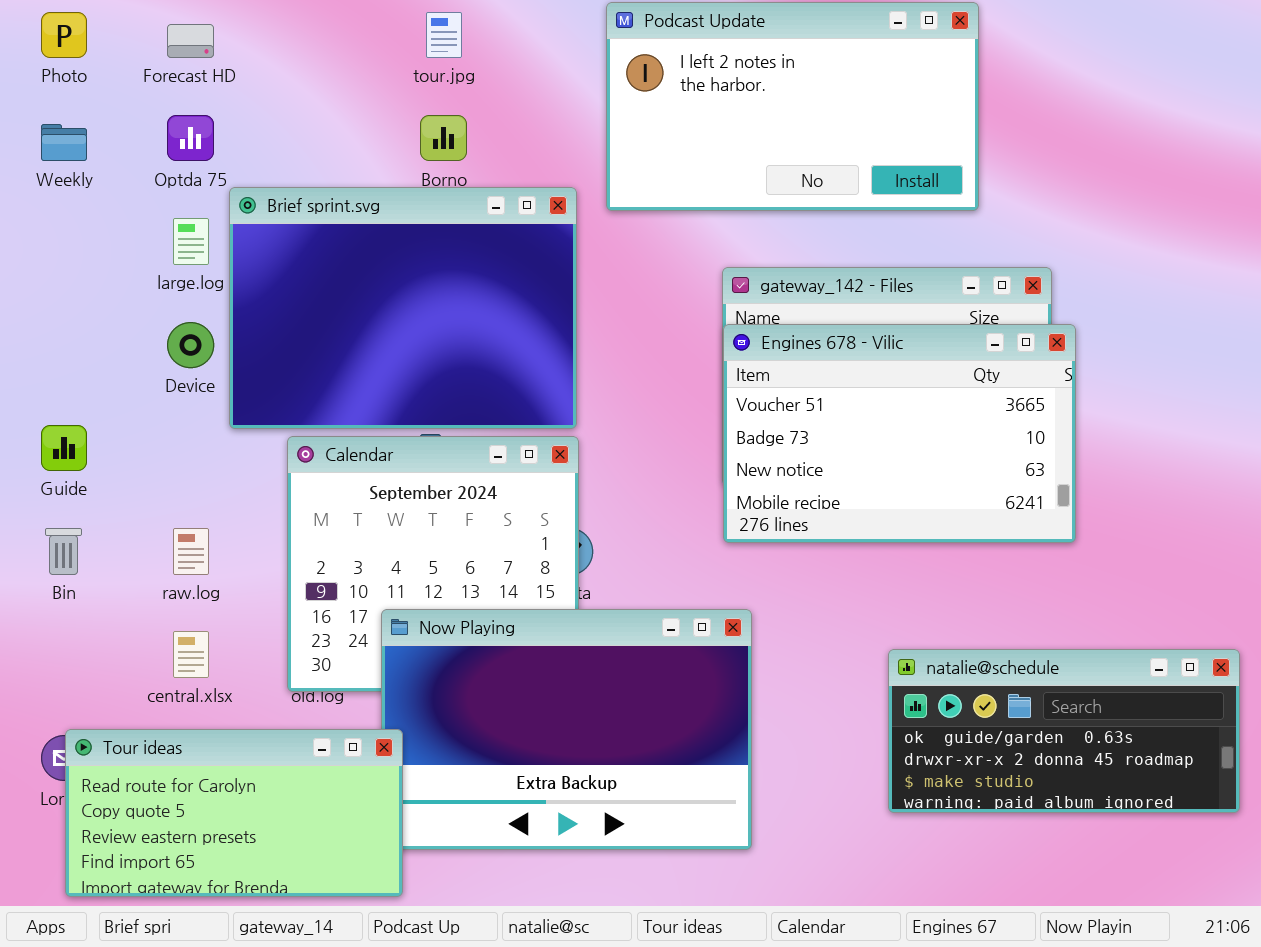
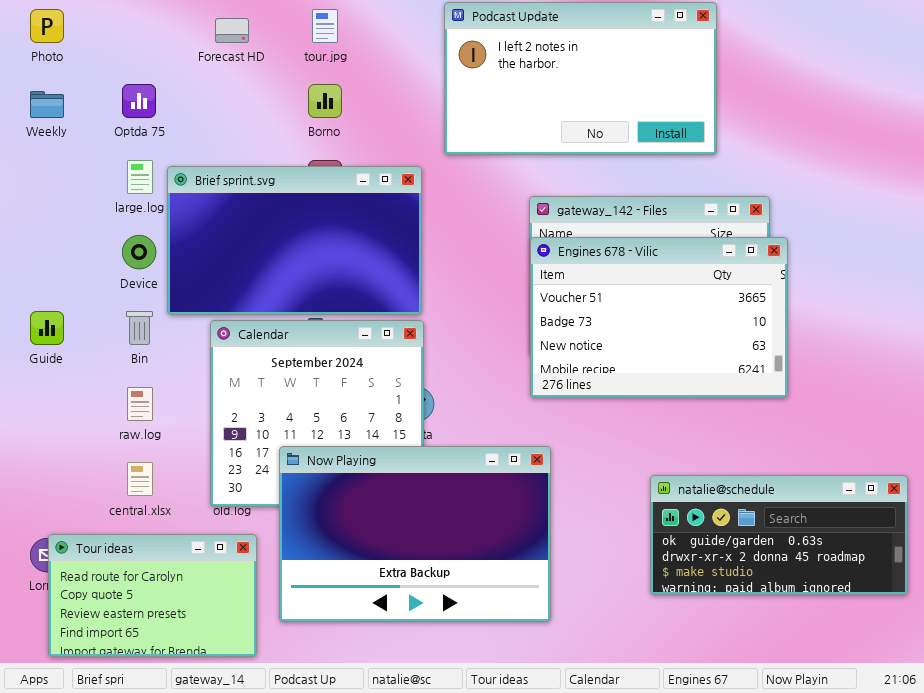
Forecast HD: [167,24,214,58] -> [215,18,249,43], moved
Brief sprint.svg: [229,187,577,429] -> [167,166,422,315], resized
Bin: [45,528,82,575] -> [126,311,153,345], moved
Tour ideas: [65,729,403,897] -> [48,534,257,657], resized

